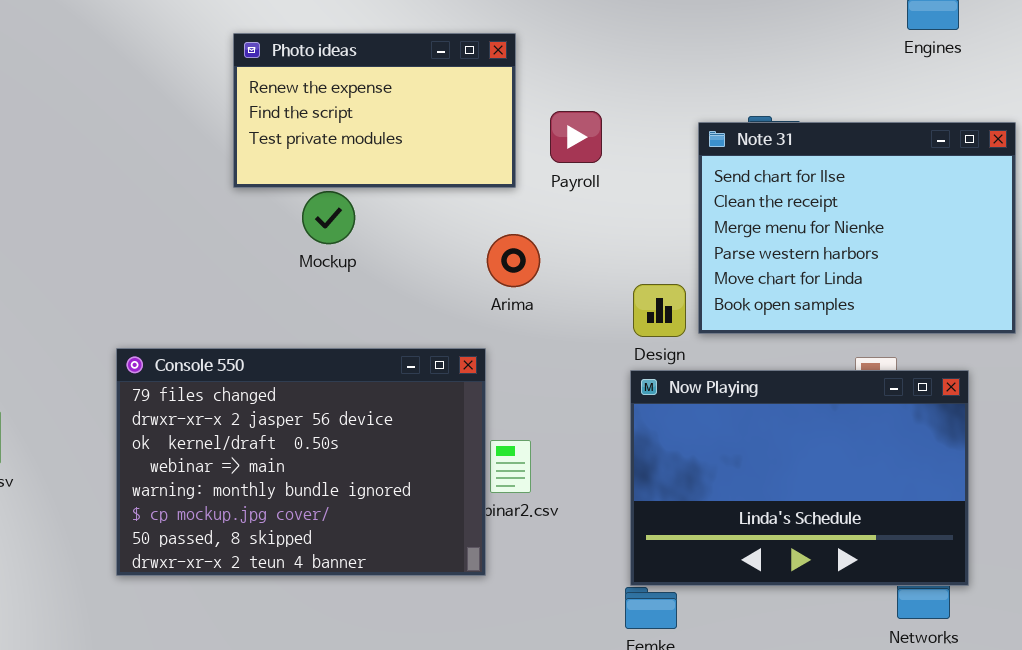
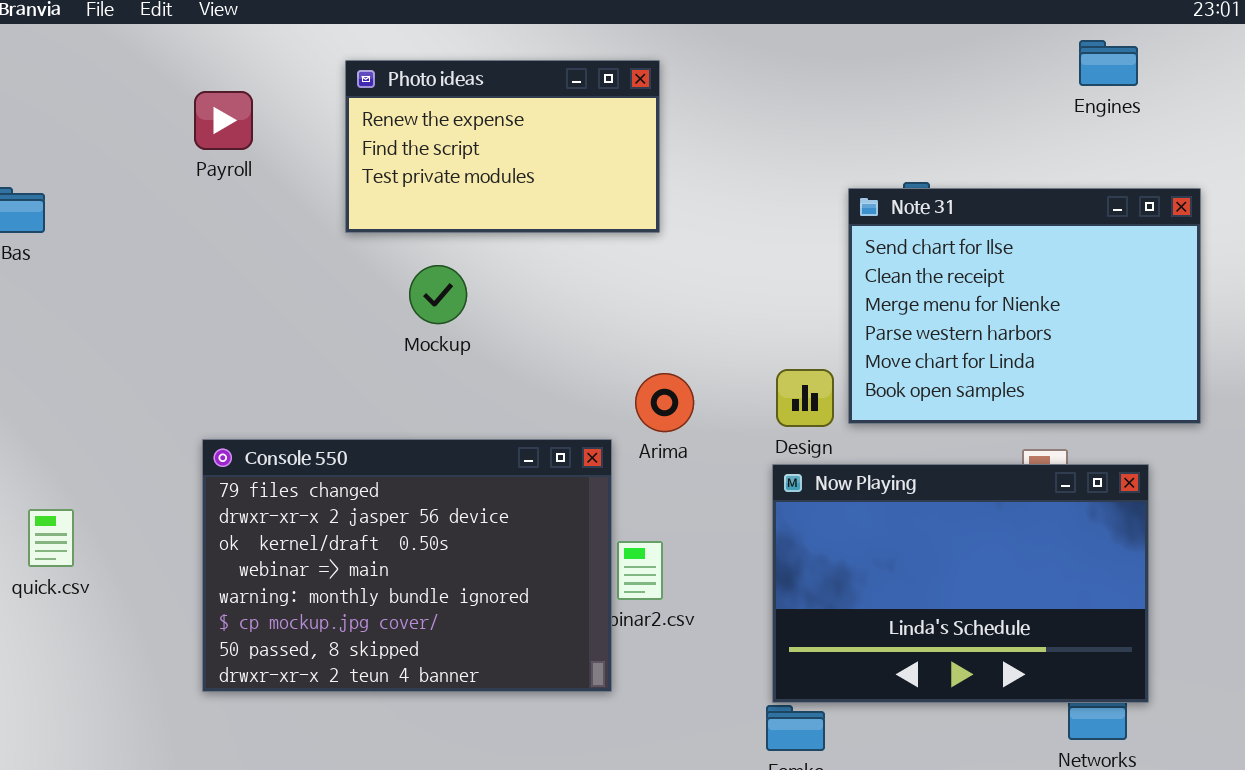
Photo ideas: [233,33,516,188] -> [345,60,660,233], moved
Payroll: [550,111,602,163] -> [194,91,253,150], moved
Arima: [487,234,540,287] -> [635,373,694,432], moved

